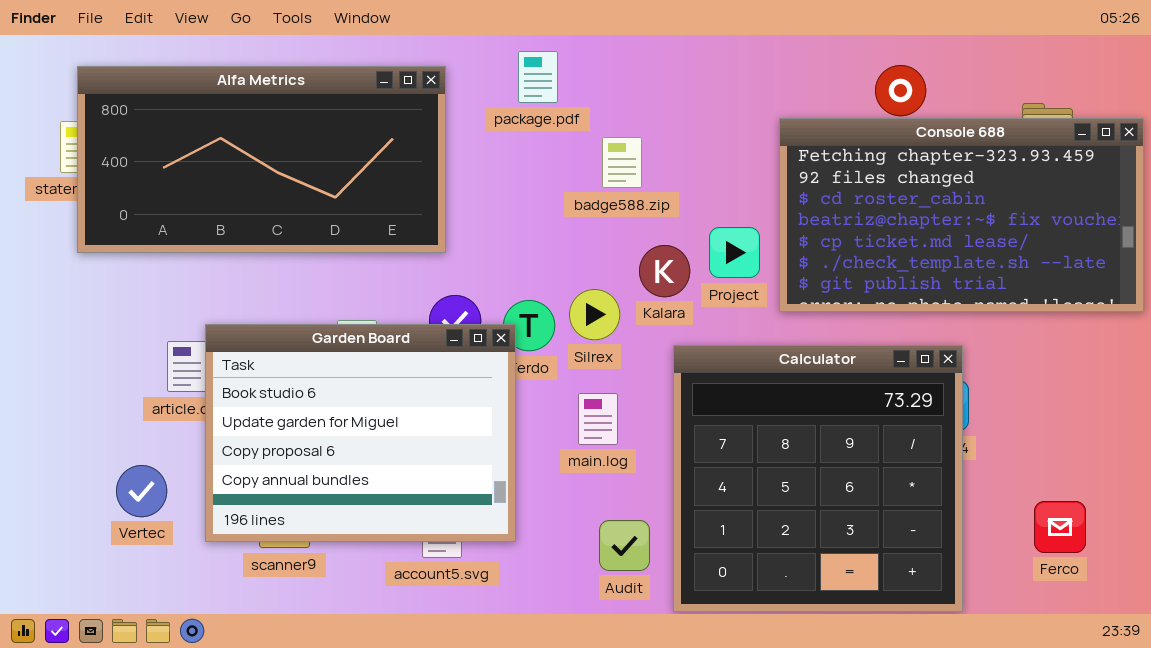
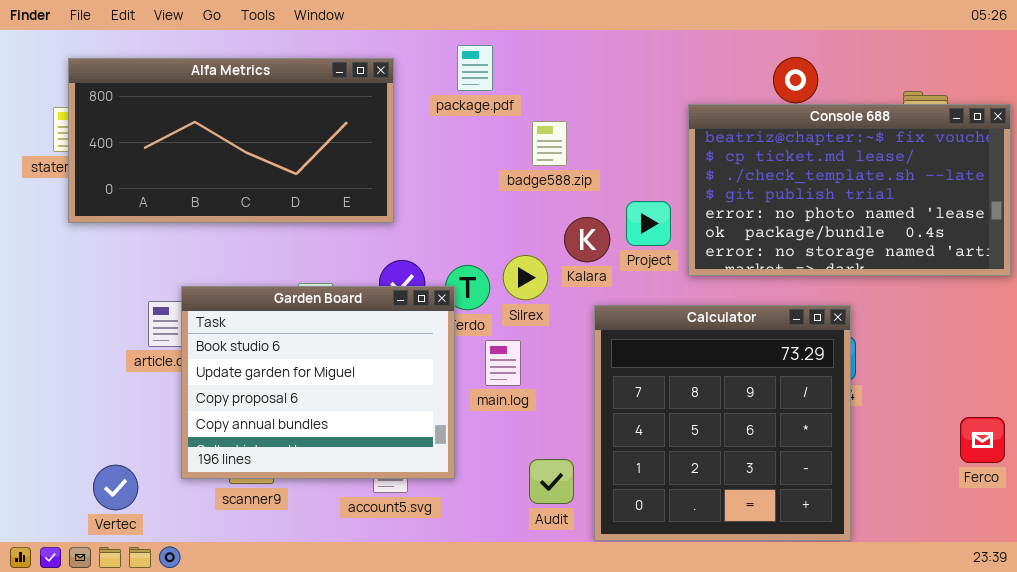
Console 688: [779,118,1144,312] -> [688,104,1011,276], scrolled down 3 rows
main.log: [578,393,618,445] -> [485,340,521,386], moved
Vertec: [116,465,167,517] -> [93,465,138,510], moved
Ferco: [1034,501,1086,553] -> [960,417,1005,463], moved

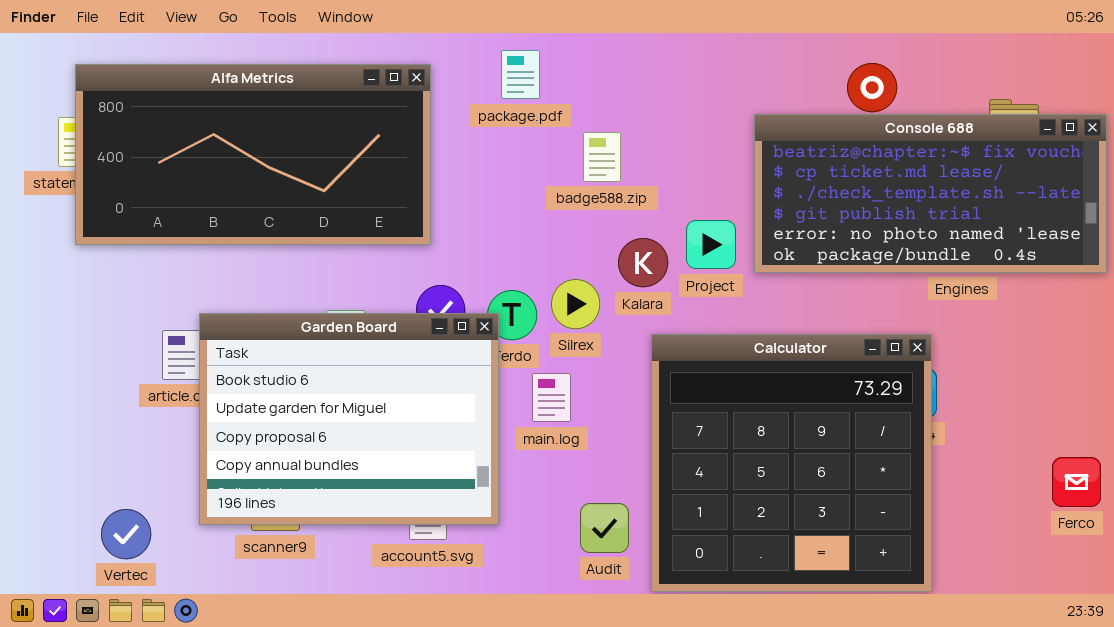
Console 688: [688,104,1011,276] -> [754,114,1107,273], resized

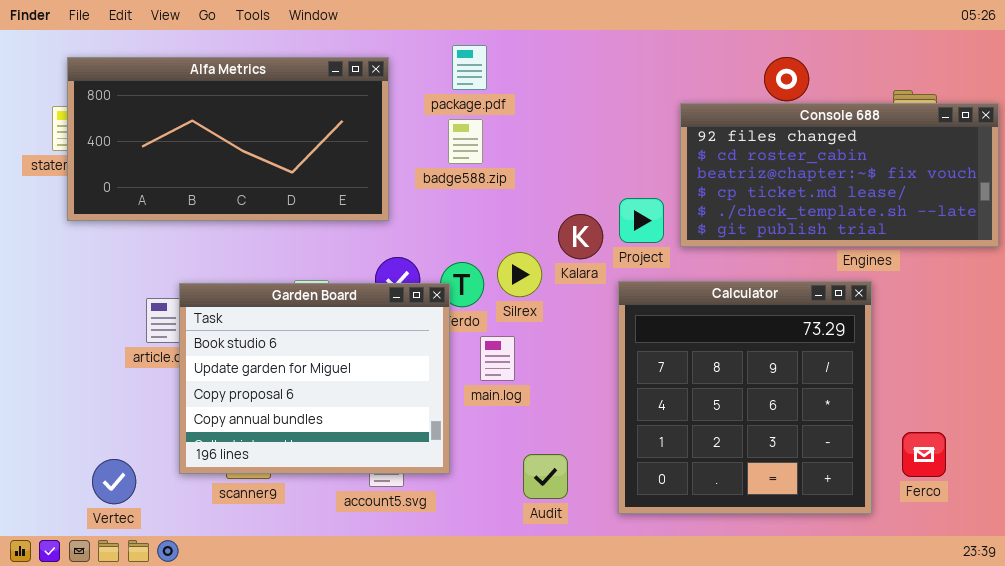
Console 688: [754,114,1107,273] -> [680,103,999,247], scrolled up 2 rows
badge588.zip: [583,132,621,182] -> [448,119,483,164], moved
Calculator: [651,334,932,592] -> [618,281,872,514], moved
Ferco: [1052,457,1101,507] -> [902,432,946,477], moved

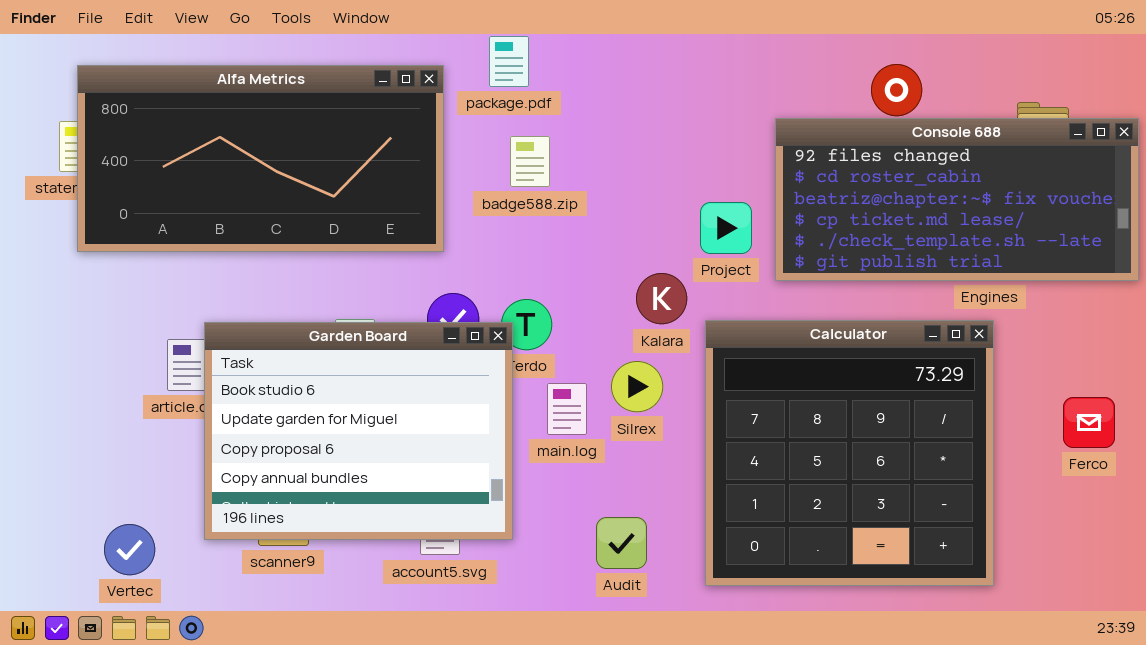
package.pdf: [452,45,487,90] -> [489,36,529,87], moved
Project: [619,198,664,243] -> [700,202,752,254], moved
Kalara: [558,214,603,259] -> [636,273,687,324], moved
Silrex: [497,252,542,297] -> [611,361,663,412], moved
Ferco: [902,432,946,477] -> [1063,397,1115,448], moved

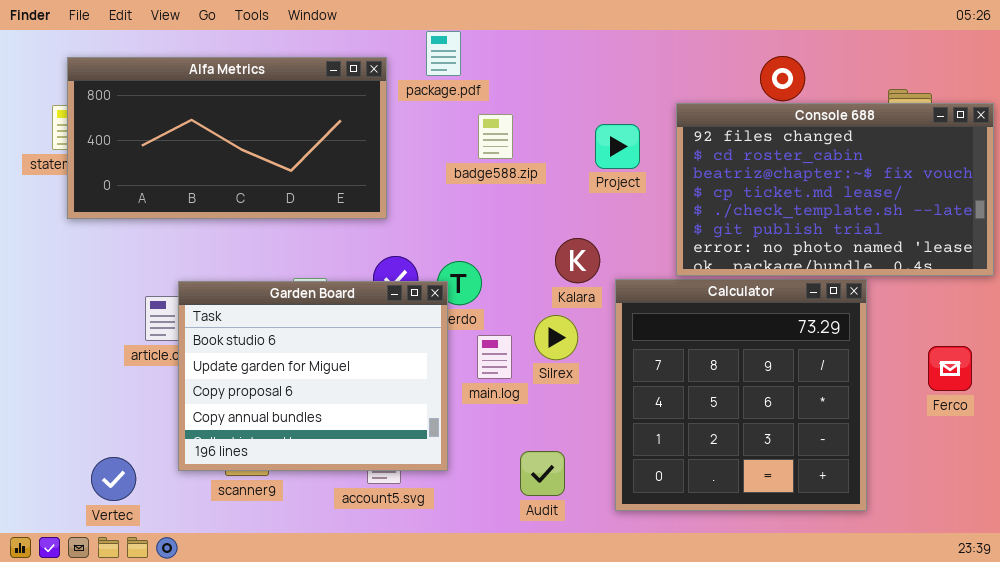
Console 688: [775,118,1139,281] -> [676,103,994,276], resized
badge588.zip: [510,136,550,187] -> [478,114,513,159], moved
Project: [700,202,752,254] -> [595,124,640,169], moved

